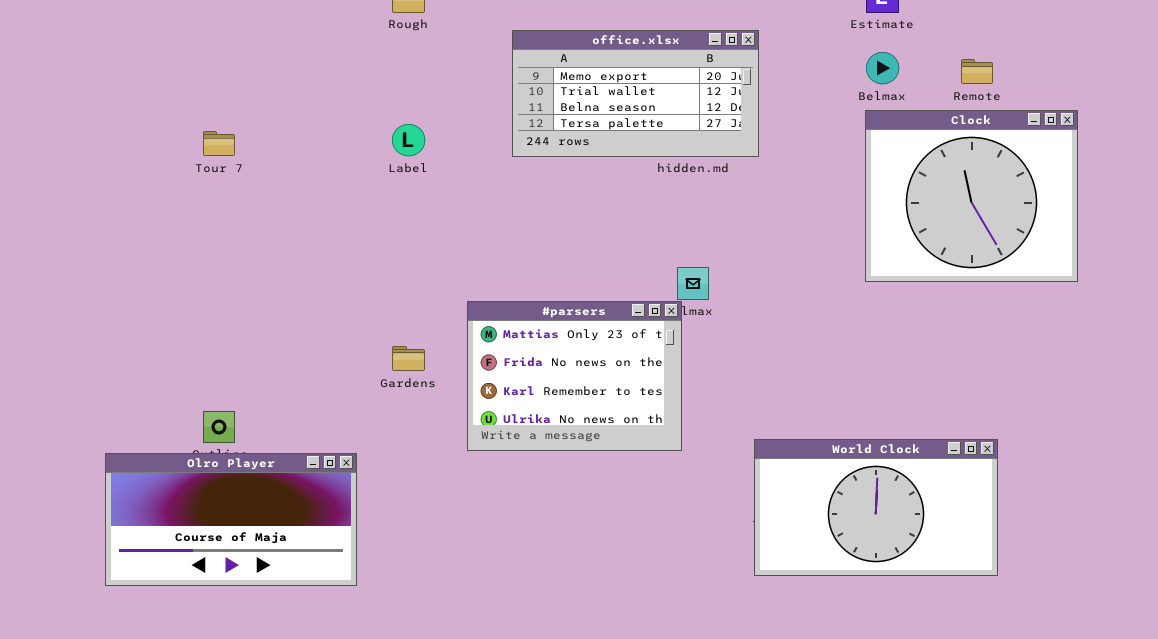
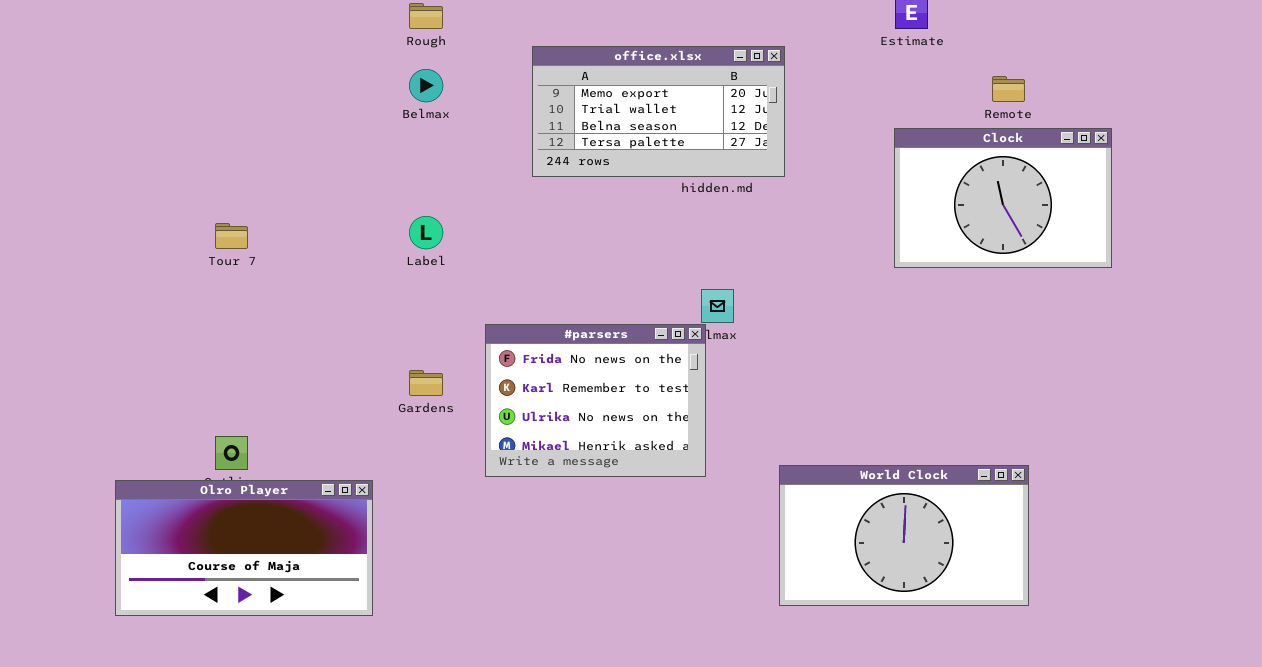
Belmax: [866,52,899,84] -> [409,69,443,102], moved
Clock: [865,110,1078,282] -> [894,128,1112,268], resized
Label: [392,124,425,156] -> [409,216,443,249], moved
Tour 7: [203,131,235,156] -> [215,223,248,249], moved
#parsers: [467,301,682,451] -> [485,324,706,477], scrolled down 1 row

